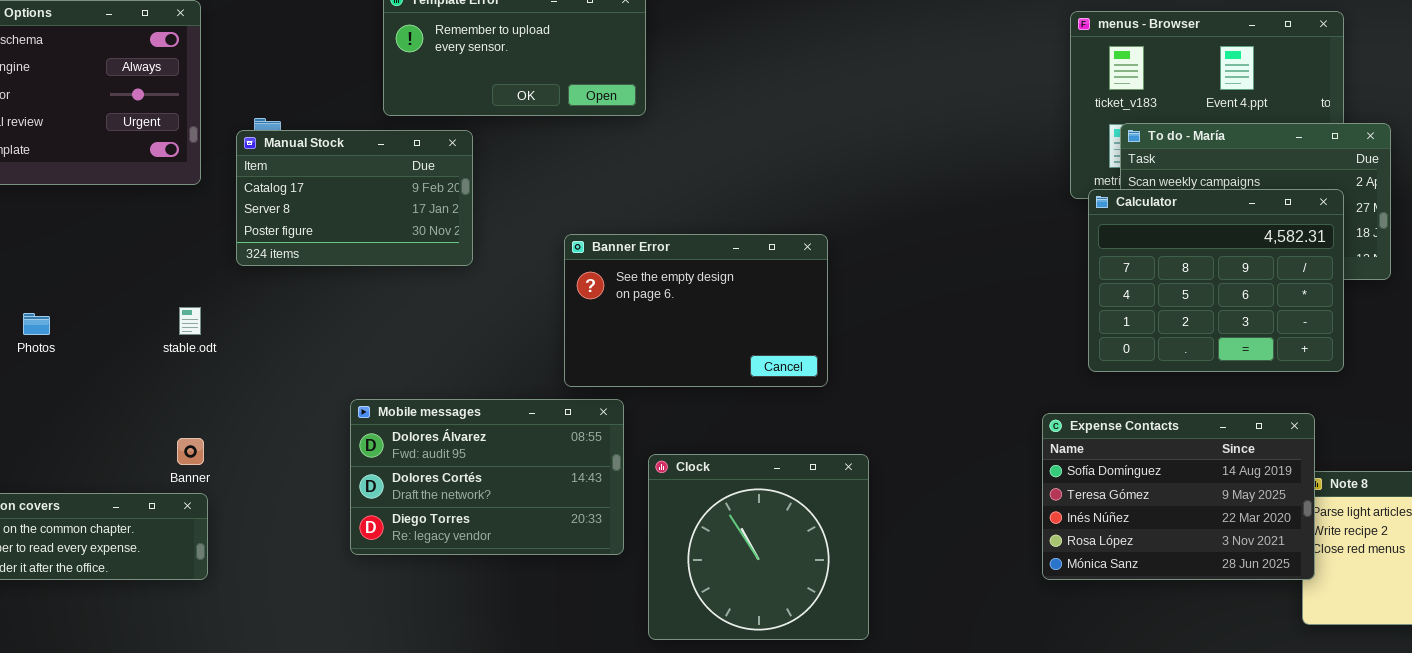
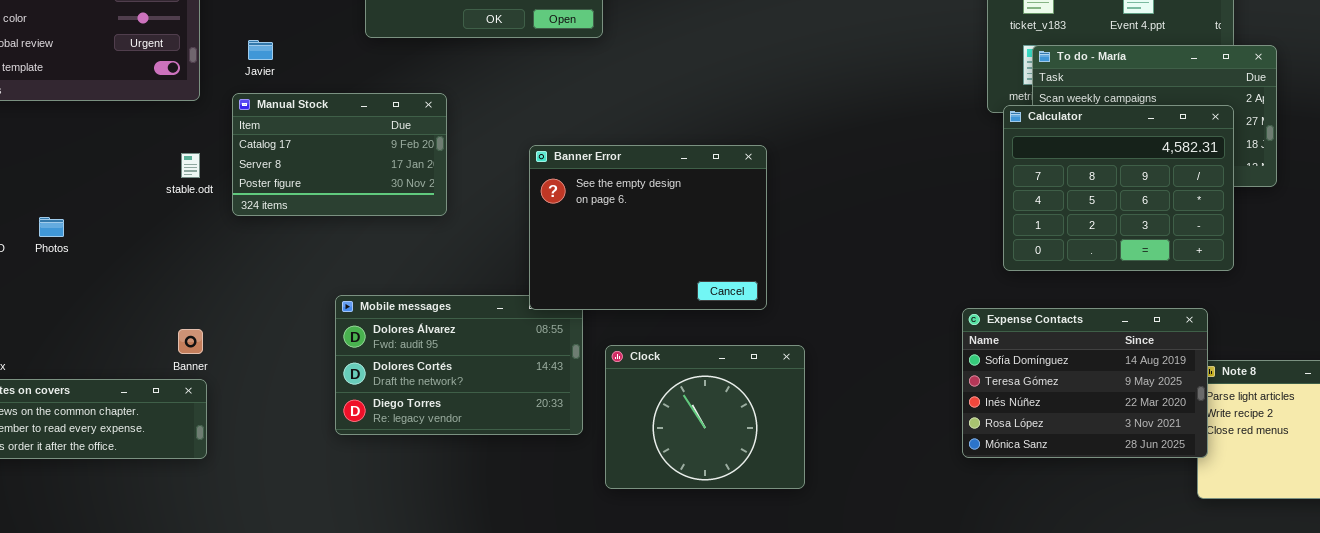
Manual Stock: [236,130,473,266] -> [232,93,447,216], moved
Banner Error: [564,234,828,387] -> [529,145,767,310], resized
stable.odt: [179,307,201,335] -> [181,153,200,178], moved
Clock: [648,454,869,640] -> [605,345,805,489], resized

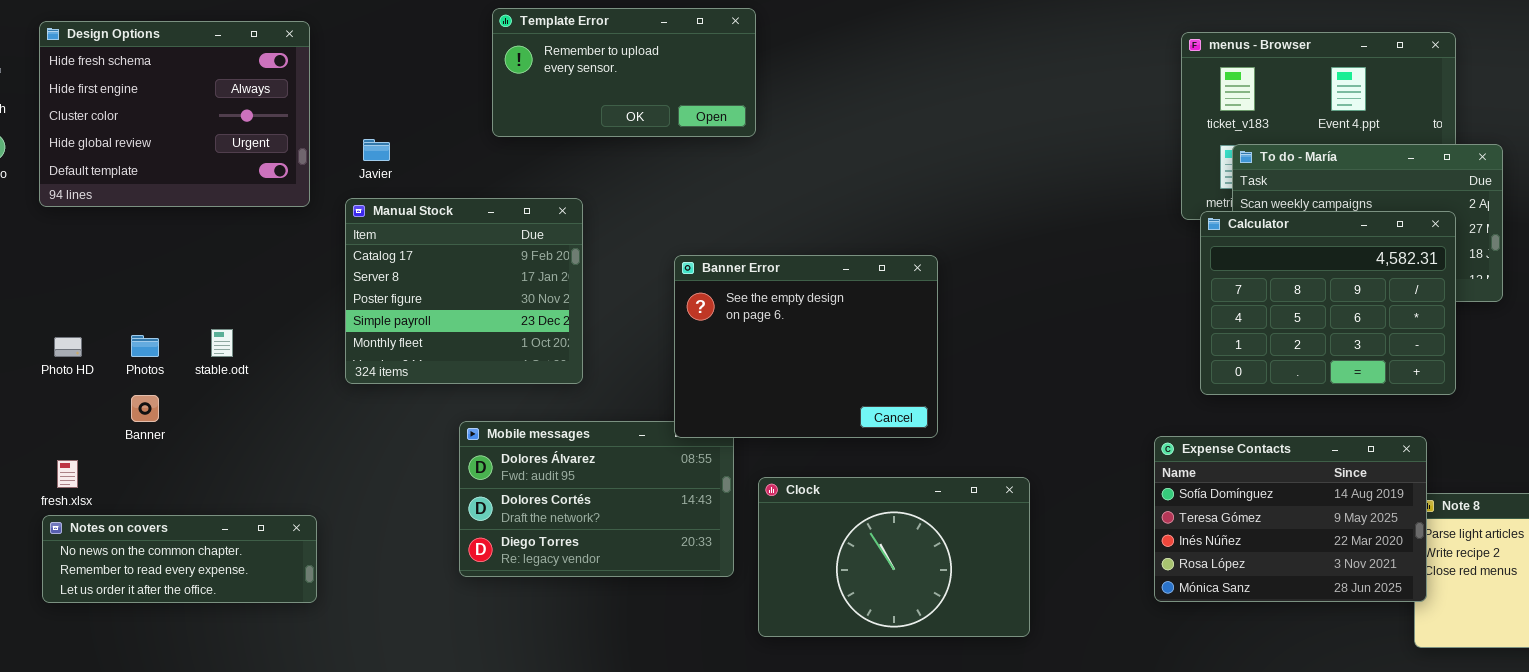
Manual Stock: [232,93,447,216] -> [345,198,583,384], resized
stable.odt: [181,153,200,178] -> [211,329,233,357], moved
Banner: [178,329,203,354] -> [131,395,159,422], moved
Clock: [605,345,805,489] -> [758,477,1030,637], resized

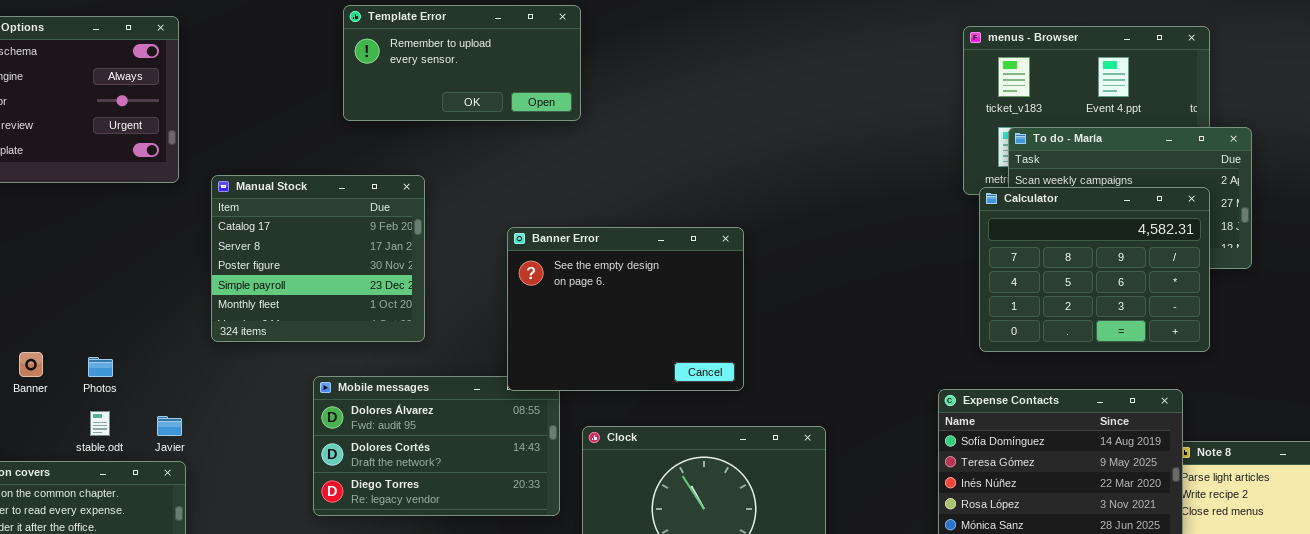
Javier: [363,139,390,161] -> [157,416,182,436], moved
stable.odt: [211,329,233,357] -> [90,411,110,436], moved
Photos: [131,335,159,357] -> [88,357,113,377], moved

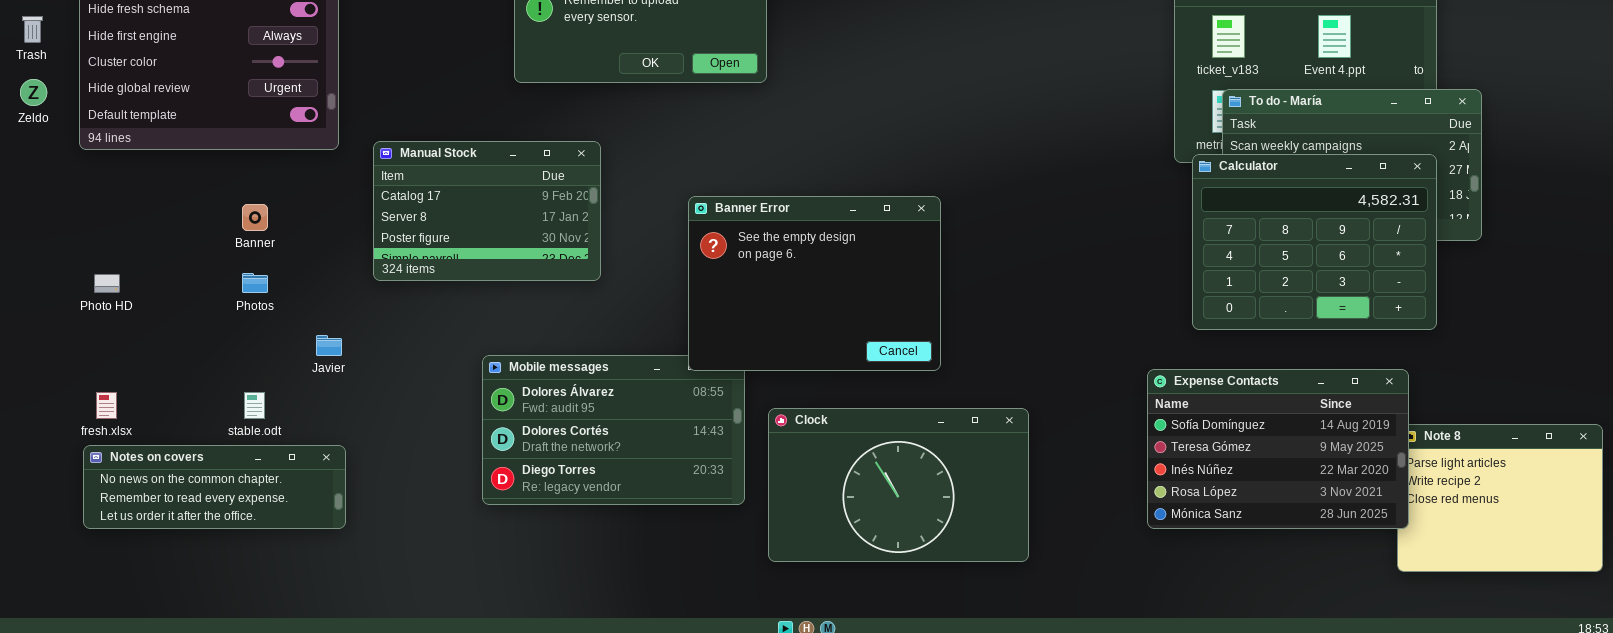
Manual Stock: [211,175,425,342] -> [373,141,601,281], resized
Banner: [19,352,43,377] -> [242,204,268,231], moved
Photos: [88,357,113,377] -> [242,273,268,293], moved
Javier: [157,416,182,436] -> [316,335,342,356], moved

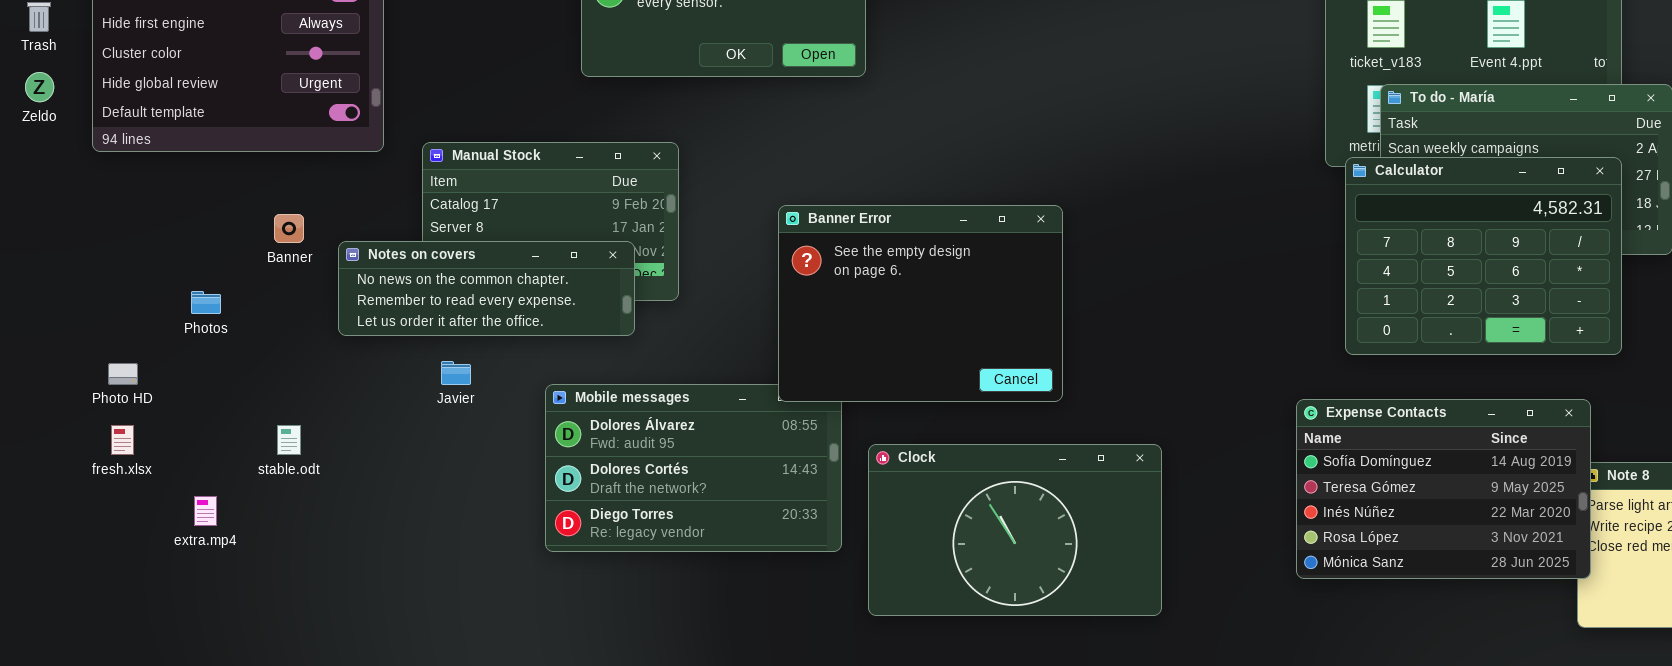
Photos: [242,273,268,293] -> [191,291,221,314], moved
Photo HD: [94,274,120,293] -> [108,363,138,385], moved
Javier: [316,335,342,356] -> [441,361,471,385], moved
Notes on covers: [83,445,346,529] -> [338,241,635,336], moved

